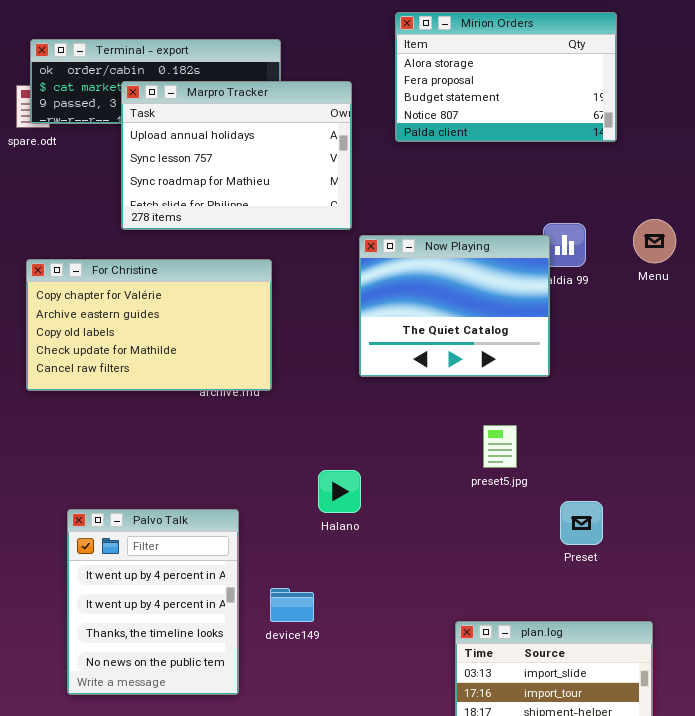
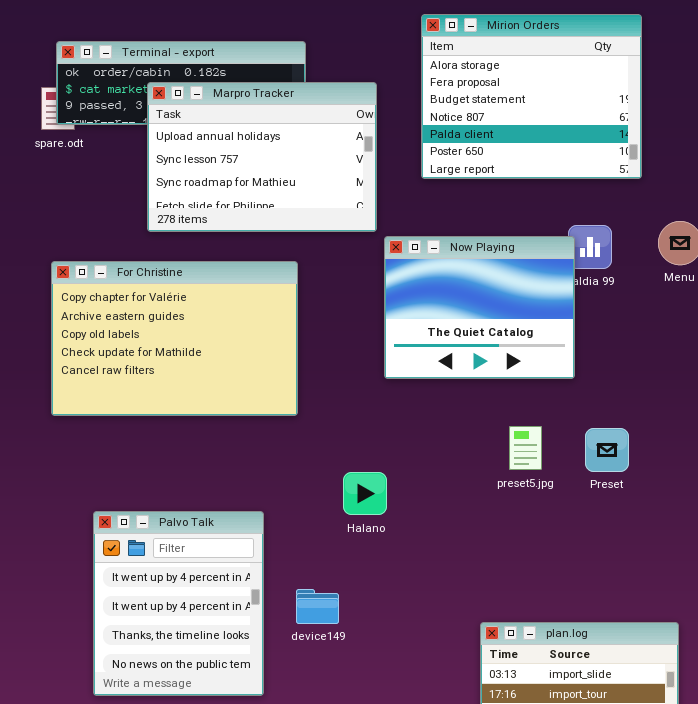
Mirion Orders: [395,12,617,142] -> [421,14,642,179], resized
For Christine: [26,259,272,391] -> [51,261,298,416], resized
Preset: [560,501,603,545] -> [585,428,629,472], moved

